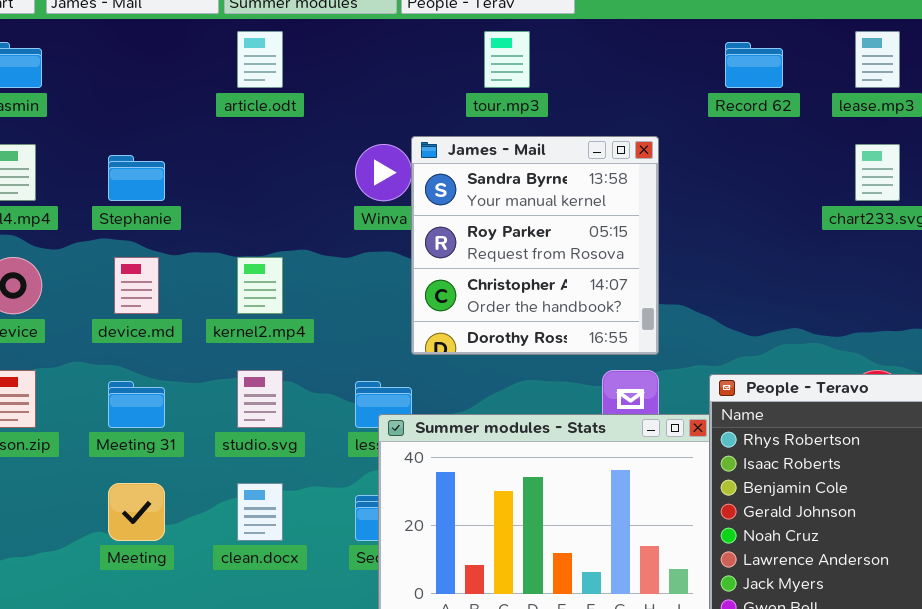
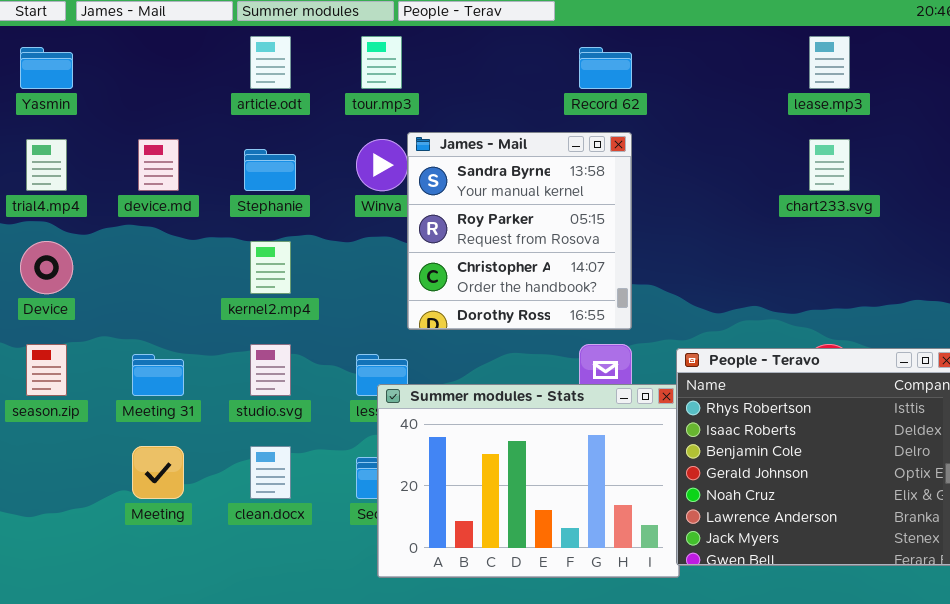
tour.mp3: [484,31,530,88] -> [361,36,402,89], moved
Record 62: [725,42,783,88] -> [579,47,632,89], moved
Stephanie: [108,155,165,201] -> [244,149,296,191], moved
device.md: [114,257,159,314] -> [138,139,179,191], moved

